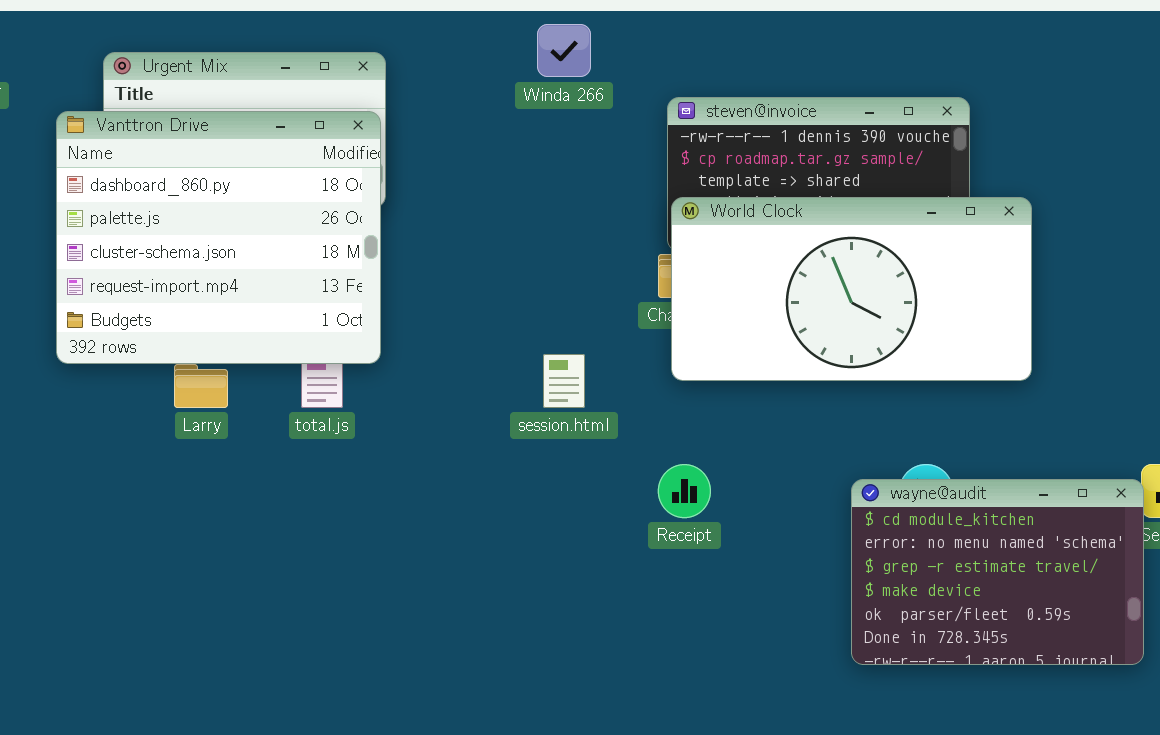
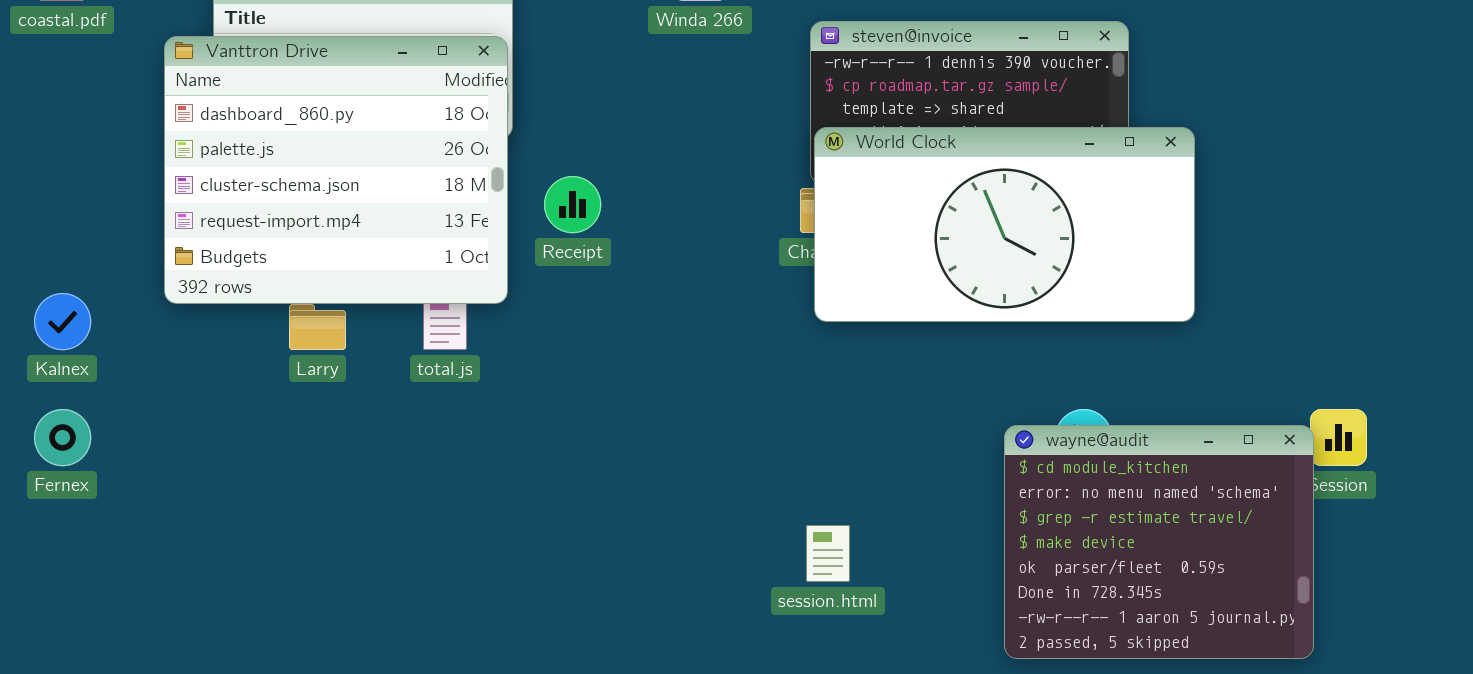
session.html: [543,354,585,408] -> [806,525,850,582], moved
Receipt: [658,464,711,518] -> [544,176,601,233], moved
wayne@audit: [851,479,1144,665] -> [1004,425,1314,659], resized

